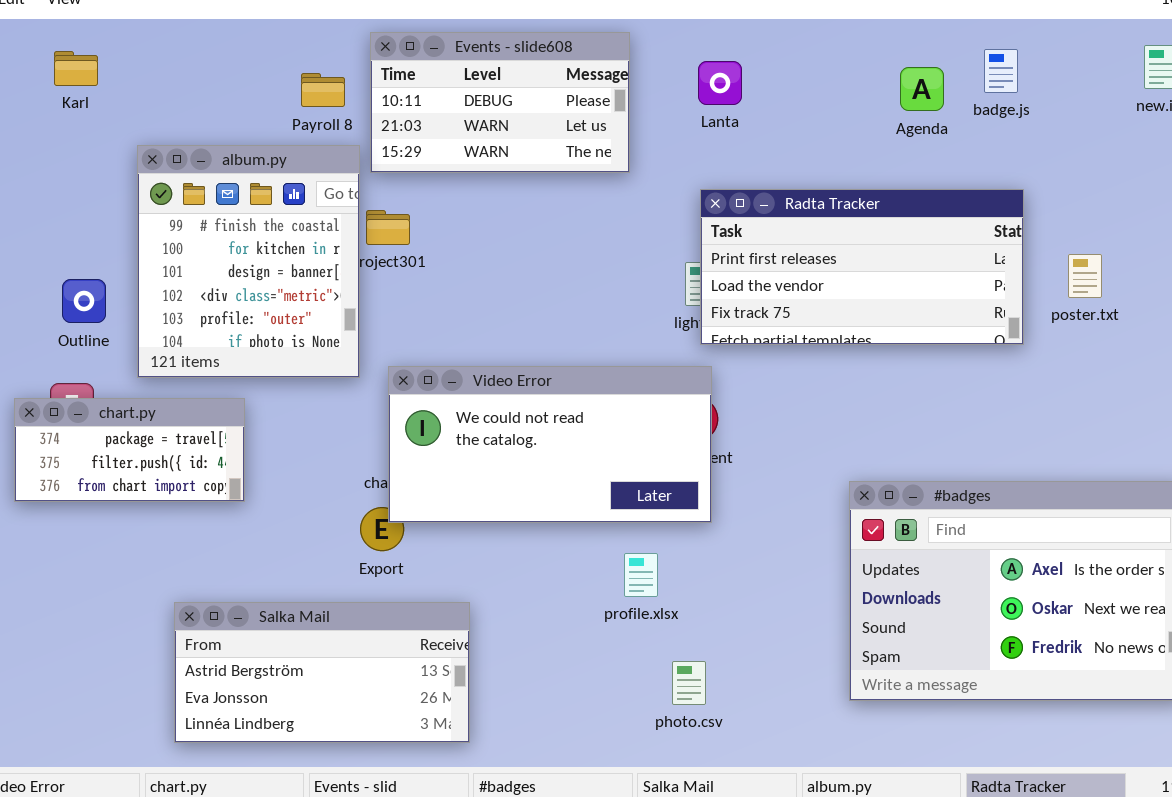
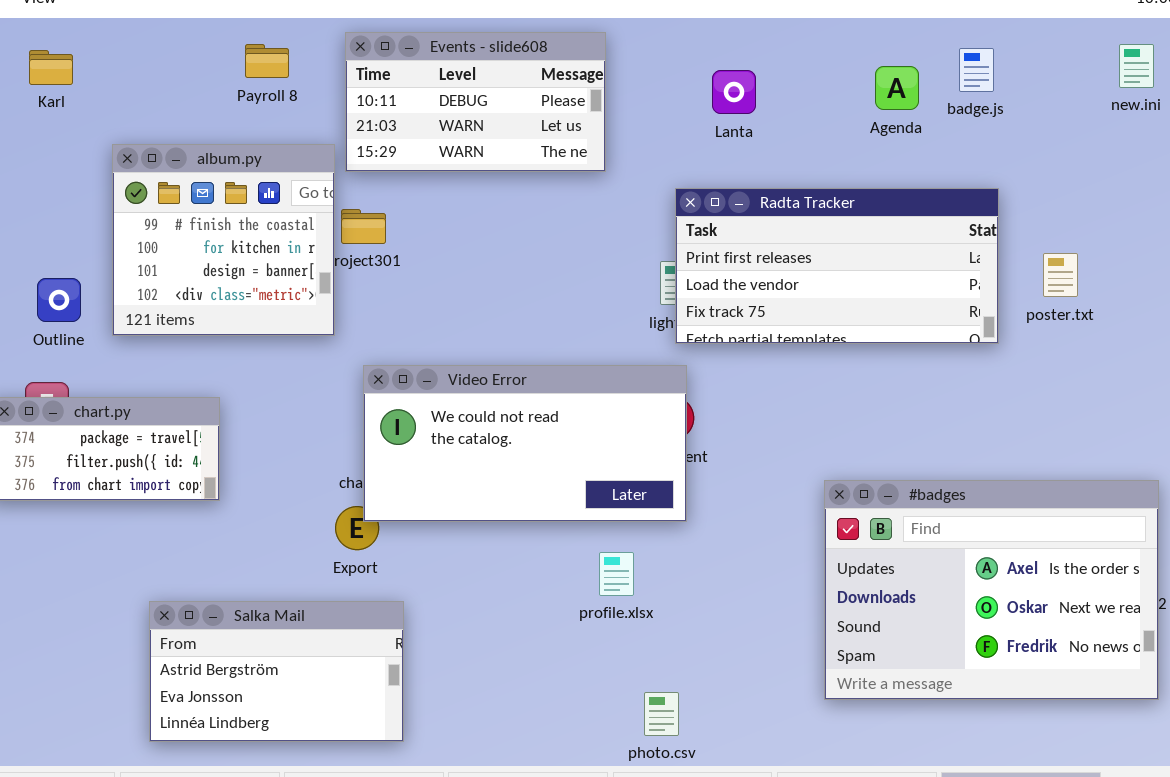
Lanta: [698,61,742,105] -> [712,70,756,114], moved
Payroll 8: [301,73,345,107] -> [245,44,289,78], moved
album.py: [137,145,360,378] -> [112,144,335,336], resized
Salka Mail: [174,602,470,743] -> [149,601,404,742], resized
photo.csv: [672,661,706,705] -> [644,692,679,736], moved

